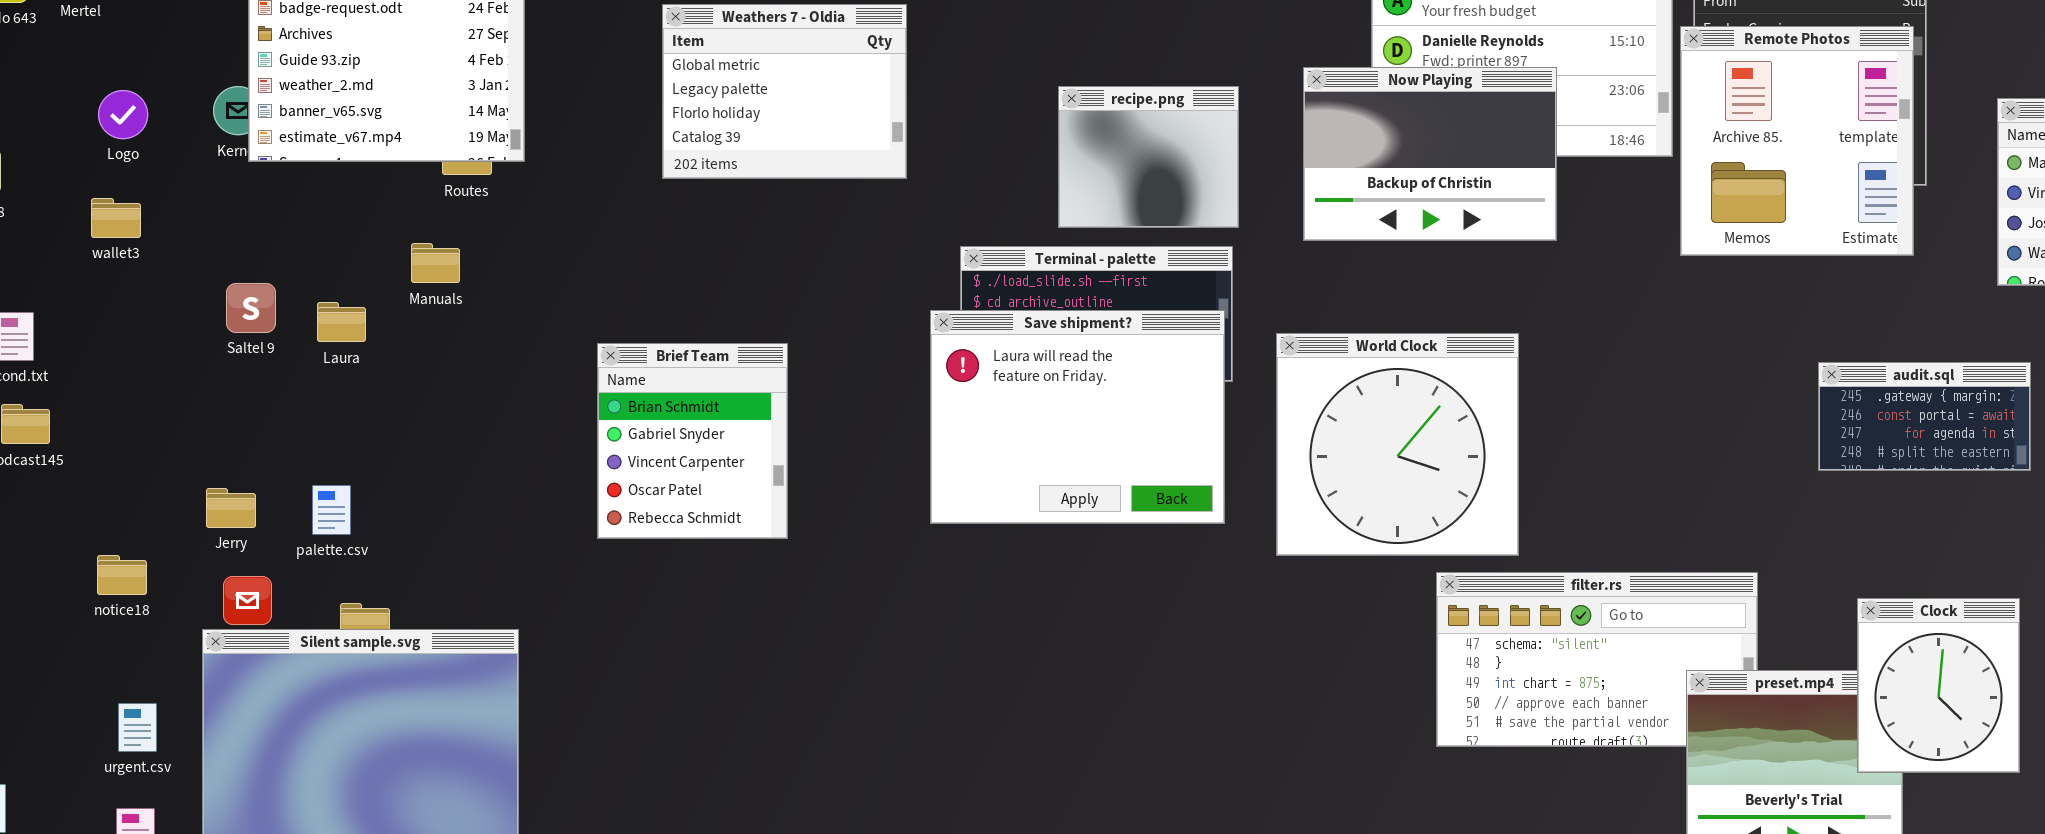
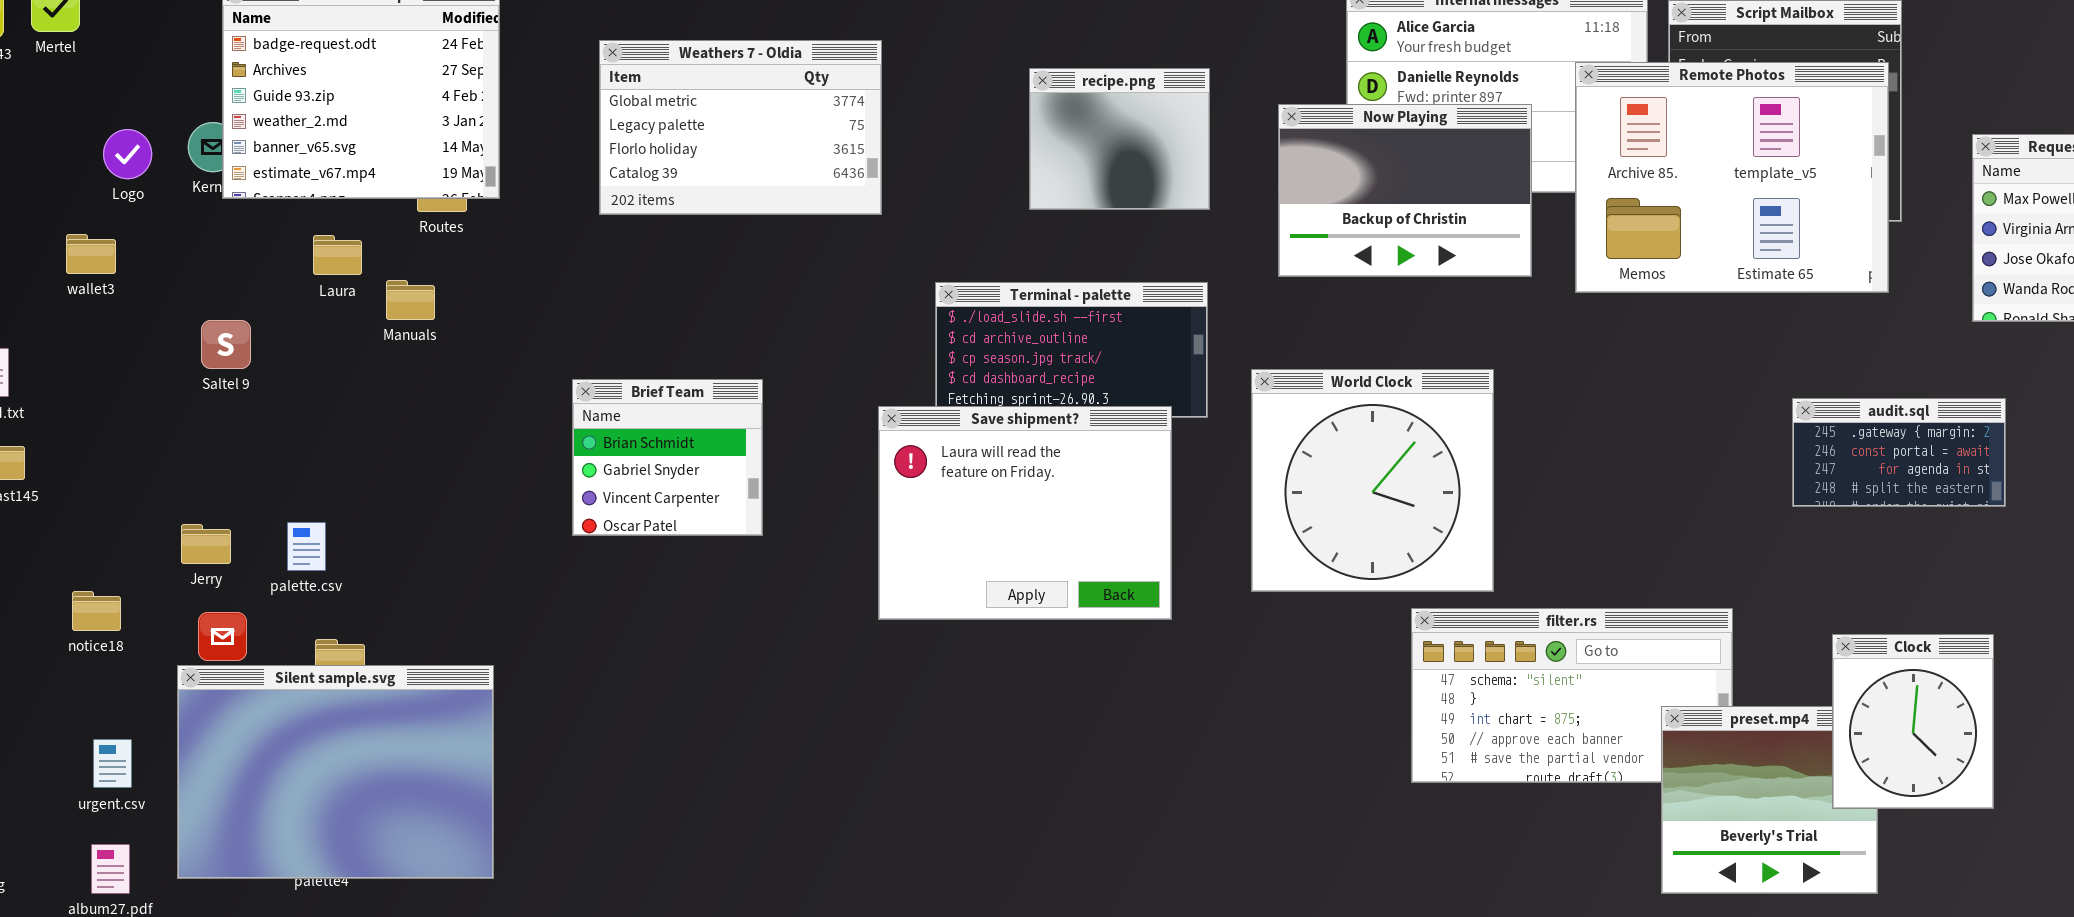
Weathers 7 - Oldia: [662,4,907,179] -> [599,40,882,215], resized
Remote Photos: [1680,26,1914,256] -> [1575,62,1889,293], resized
recipe.png: [1058,86,1239,228] -> [1029,68,1210,210], moved
Logo: [98,90,148,139] -> [103,129,152,179], moved
Laura: [317,302,366,342] -> [313,235,362,275], moved
Save shipment?: [930,310,1225,524] -> [878,406,1172,620], moved
Brief Team: [597,343,788,539] -> [572,379,763,536], resized

